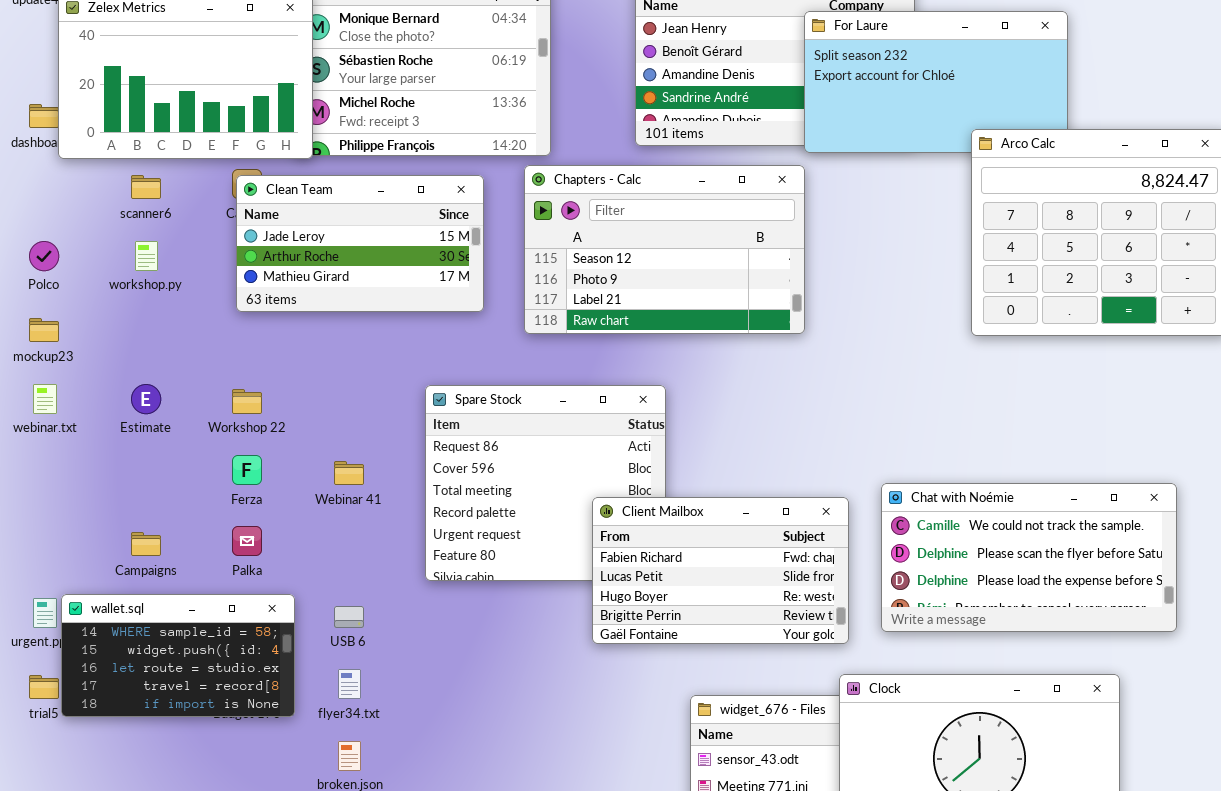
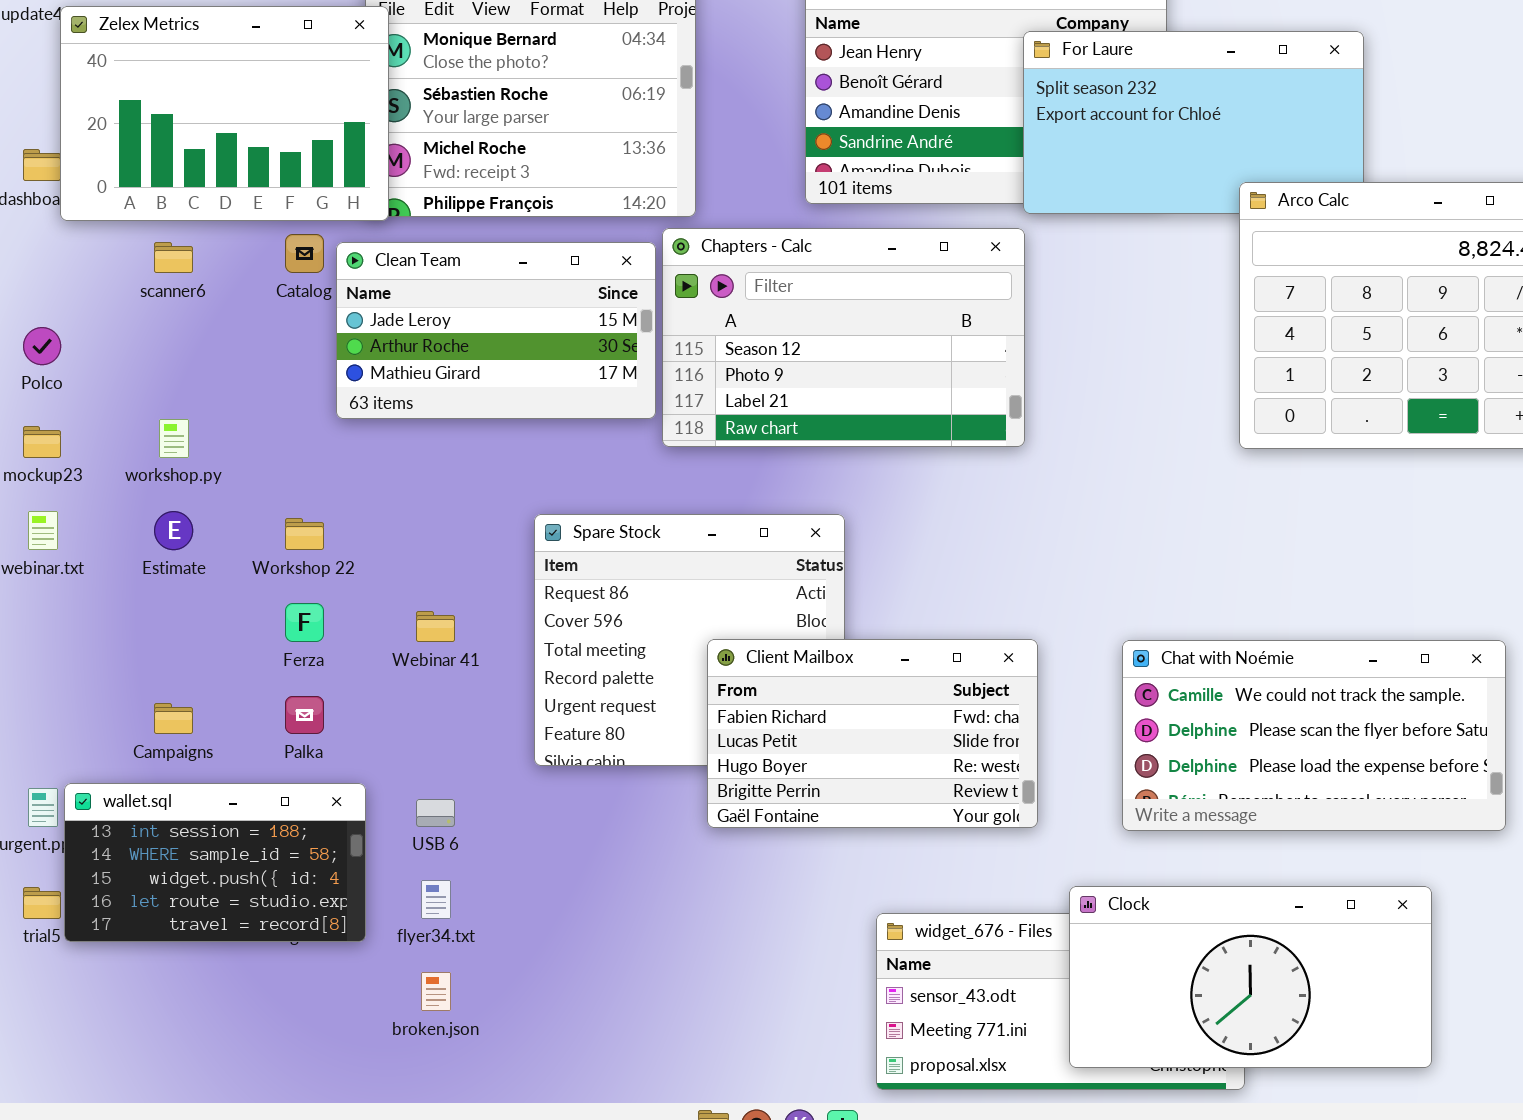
Clean Team: [236,175,484,312] -> [336,242,656,419], moved
workshop.py: [135,241,158,271] -> [159,419,189,458], moved
Client Mailbox: [592,497,849,644] -> [707,639,1038,828], moved
wallet.sql: [61,594,295,717] -> [64,783,366,942], scrolled up 1 row

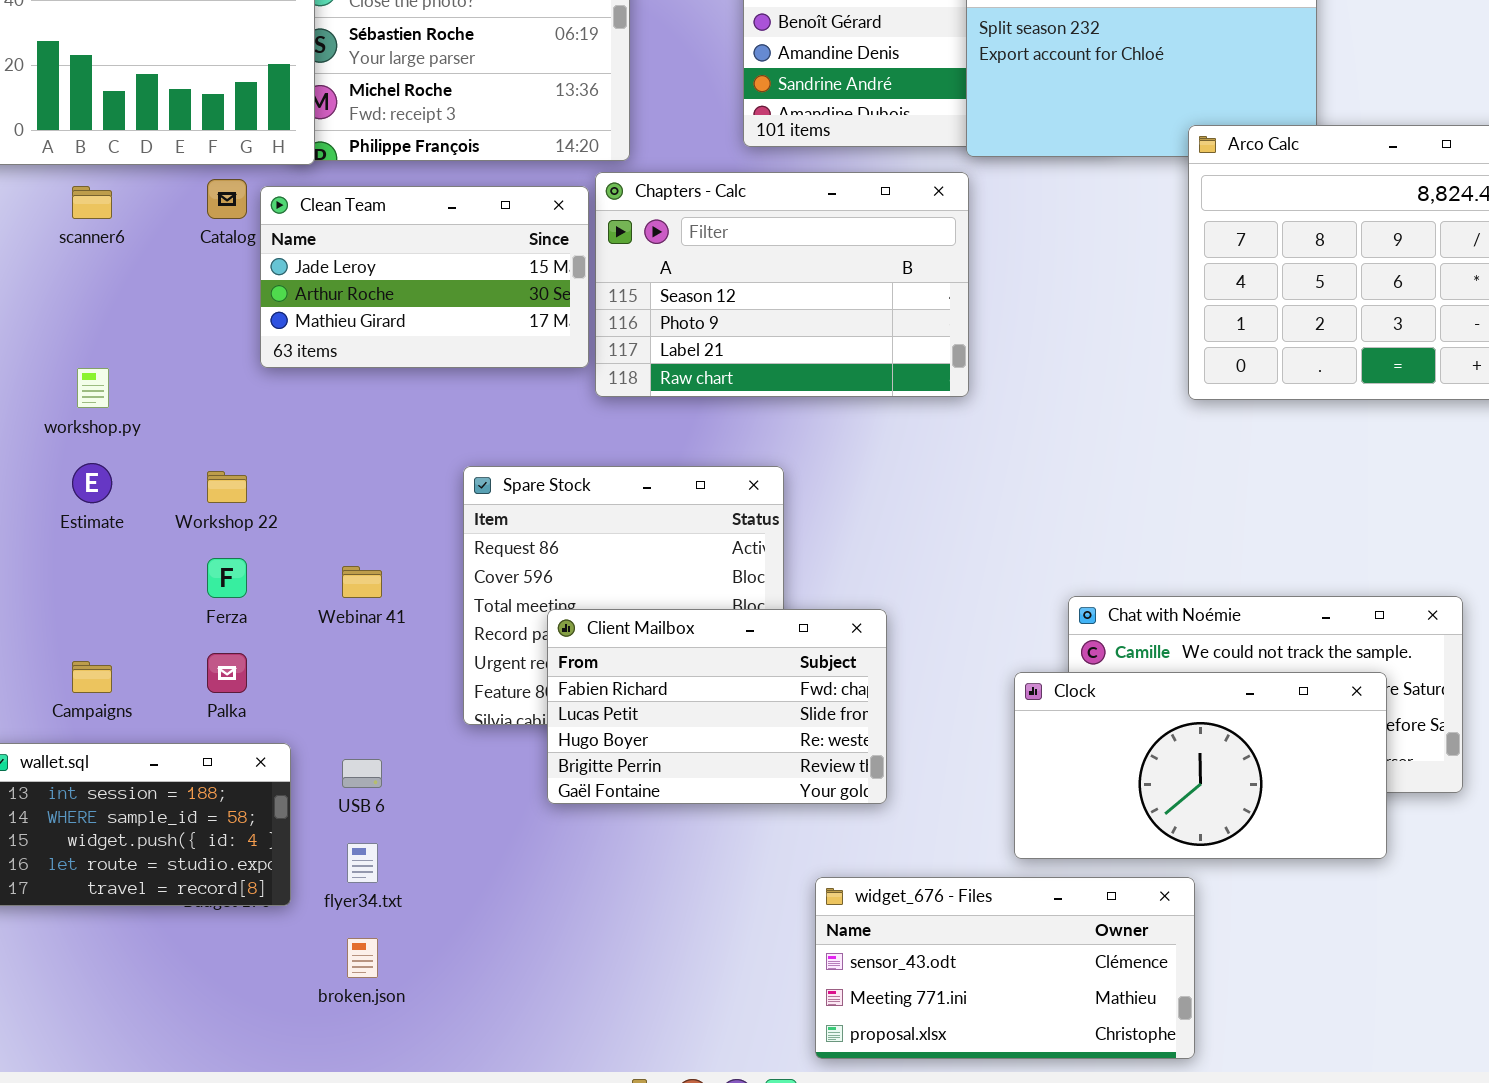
Client Mailbox: [707,639,1038,828] -> [547,609,887,804], moved
Clock: [1069,886,1432,1068] -> [1014,672,1387,859], moved

